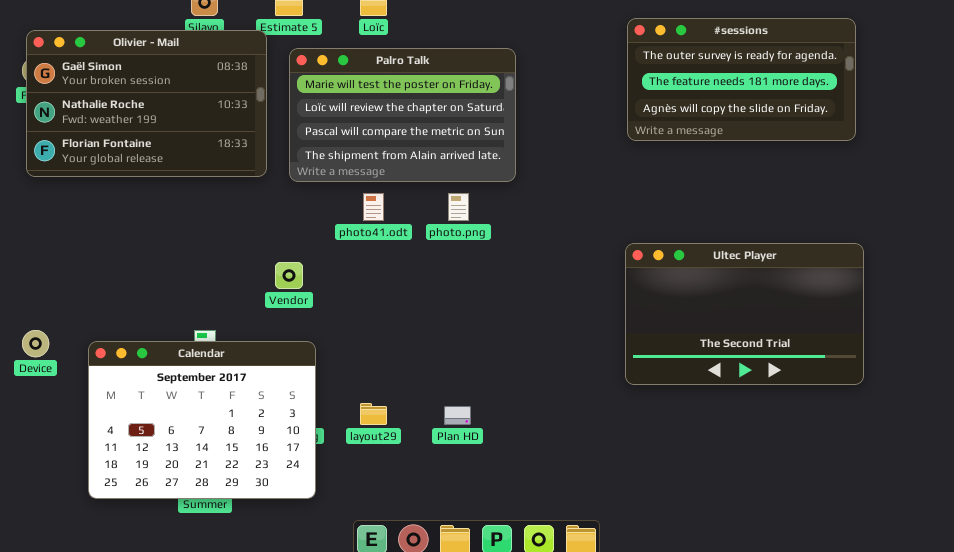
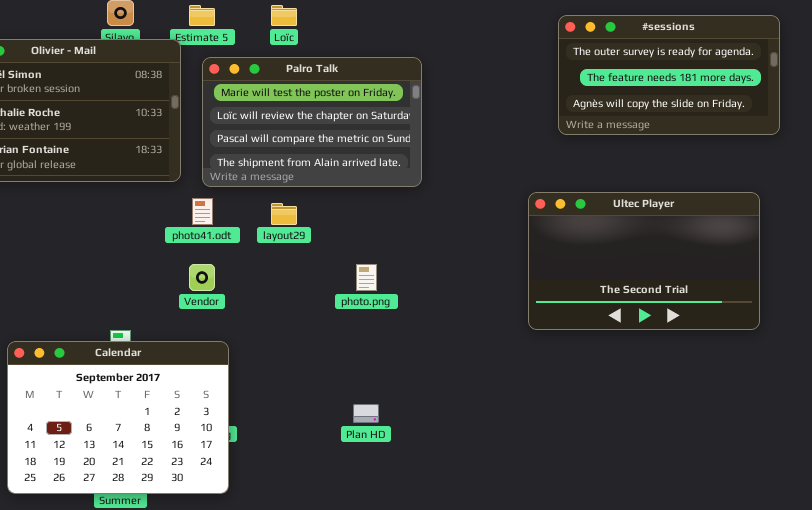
#sessions: [627,18,856,141] -> [558,15,780,135], moved
photo41.odt: [363,193,384,221] -> [192,198,213,225], moved
photo.png: [448,193,469,221] -> [356,264,377,291], moved
Ultec Player: [625,243,864,385] -> [528,192,760,330], moved
layout29: [360,403,387,425] -> [271,203,297,225], moved

